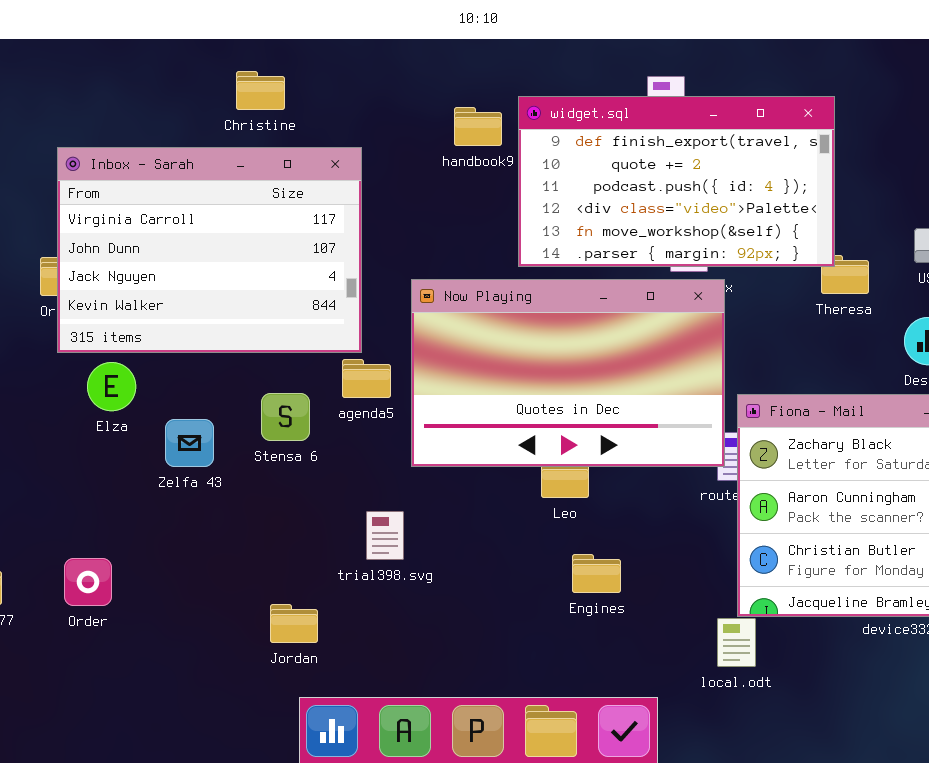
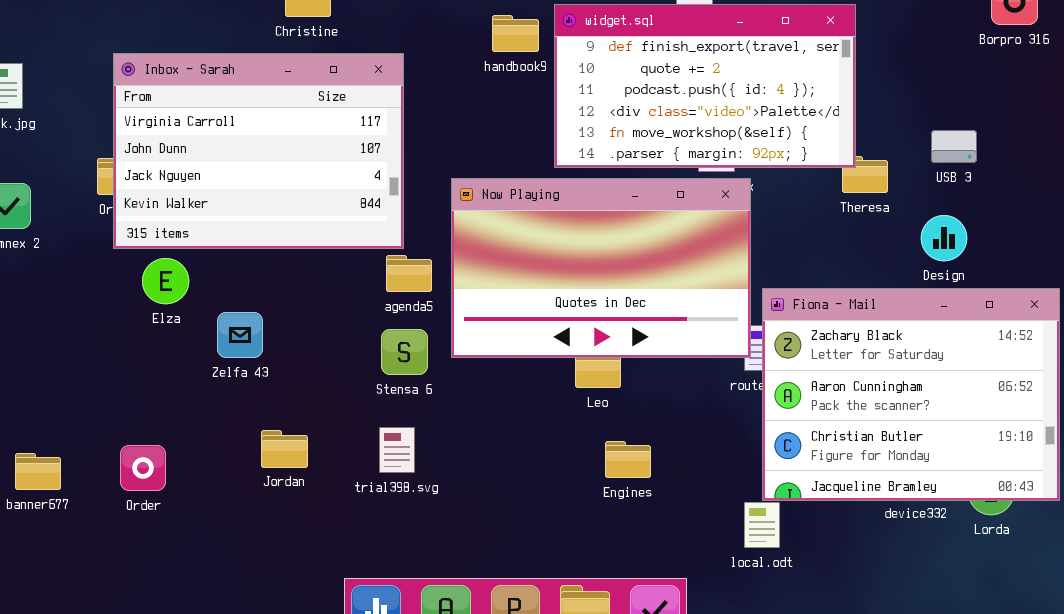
Stensa 6: [261,393,310,441] -> [381,329,428,375], moved
trial398.svg: [366,511,404,560] -> [379,427,415,473], moved
Jordan: [270,604,318,643] -> [261,430,308,468], moved

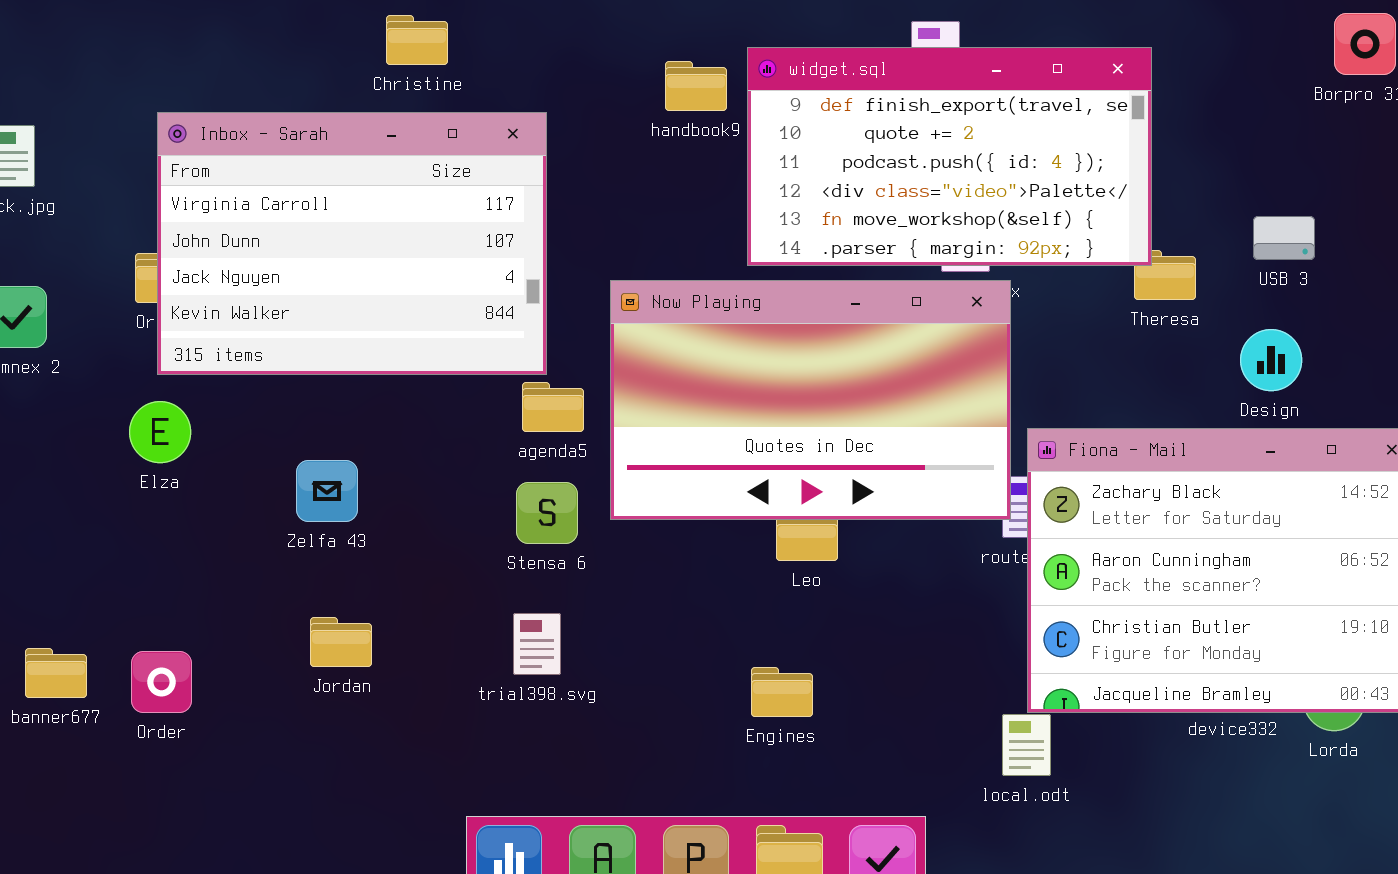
Elza: [142,258,189,304] -> [129,401,191,463], moved
Jordan: [261,430,308,468] -> [310,617,372,667], moved
Engines: [605,441,651,478] -> [751,667,813,717], moved
Order: [120,445,166,491] -> [131,651,192,713], moved

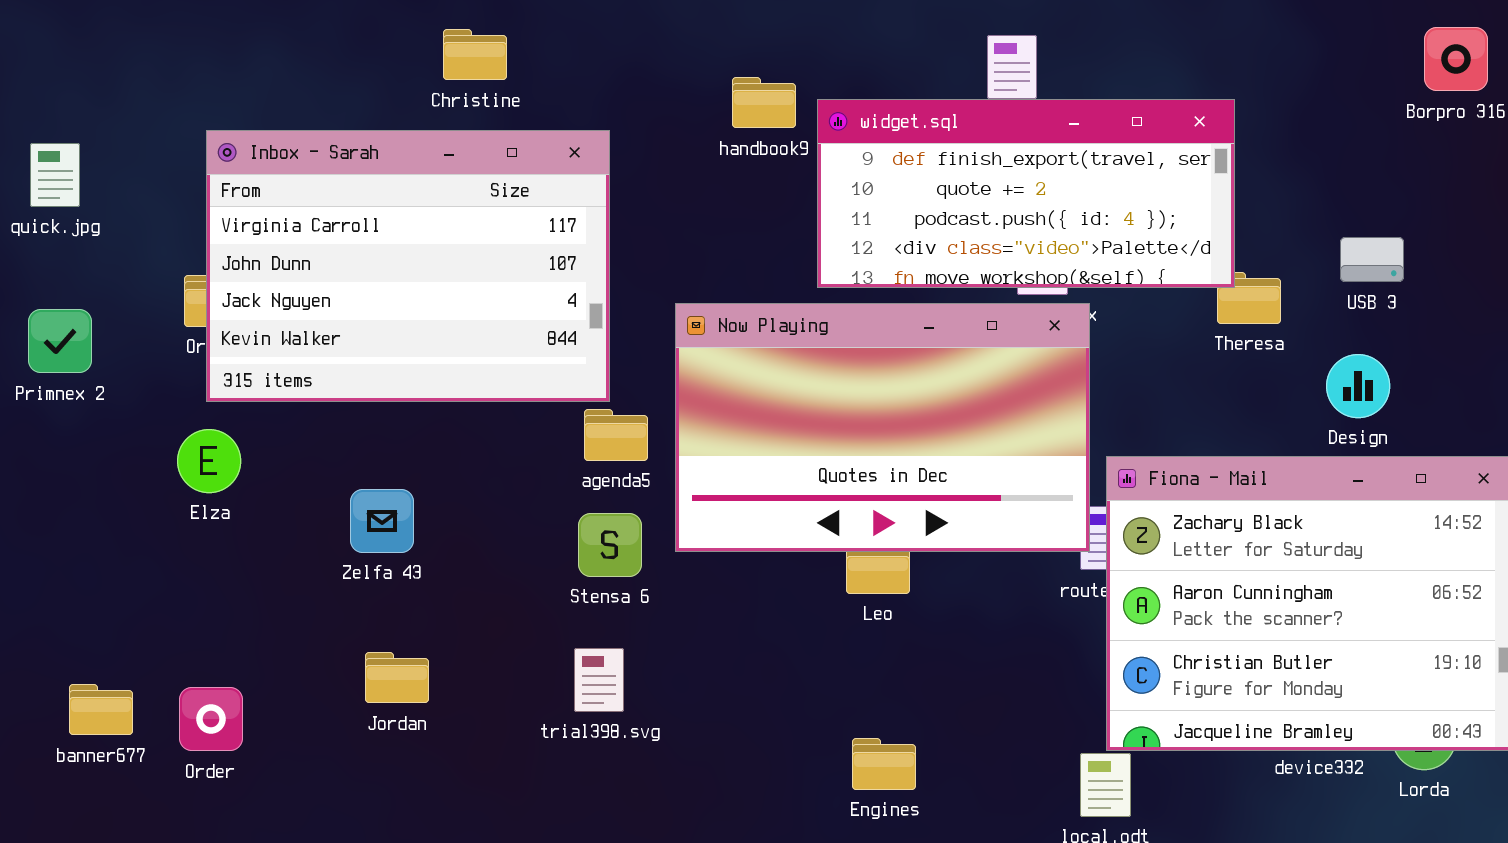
widget.sql: [747,47,1152,266] -> [817,99,1235,288], resized
Engines: [751,667,813,717] -> [852,738,916,790], moved

